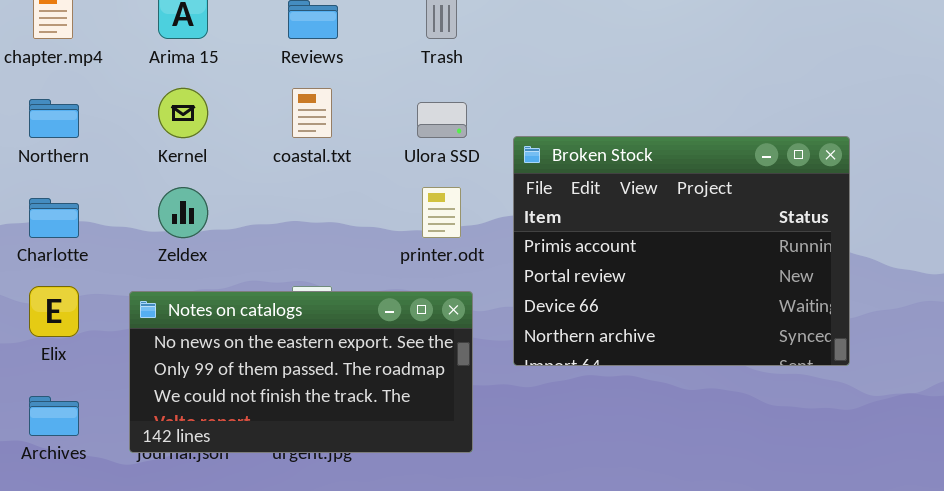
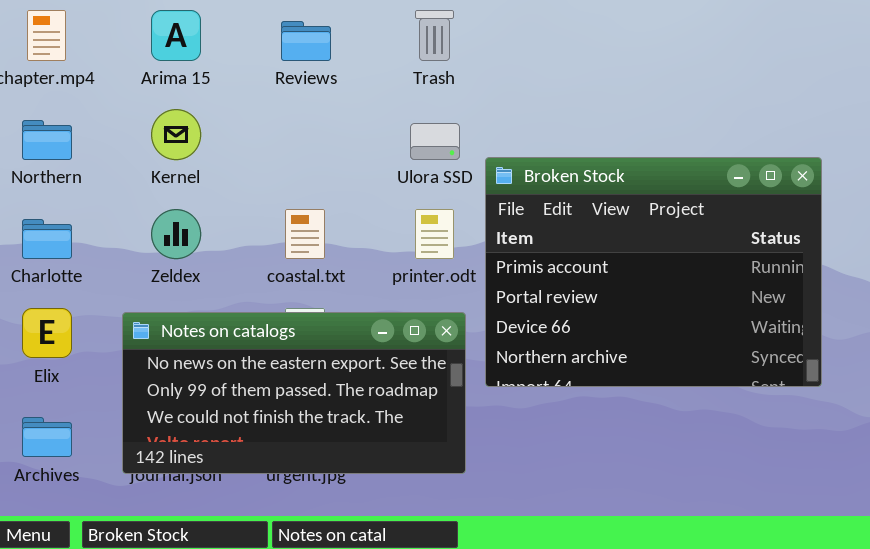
coastal.txt: [292,88,332,138] -> [285,209,325,259], moved
Broken Stock: [513,136,850,366] -> [485,157,822,387], moved

